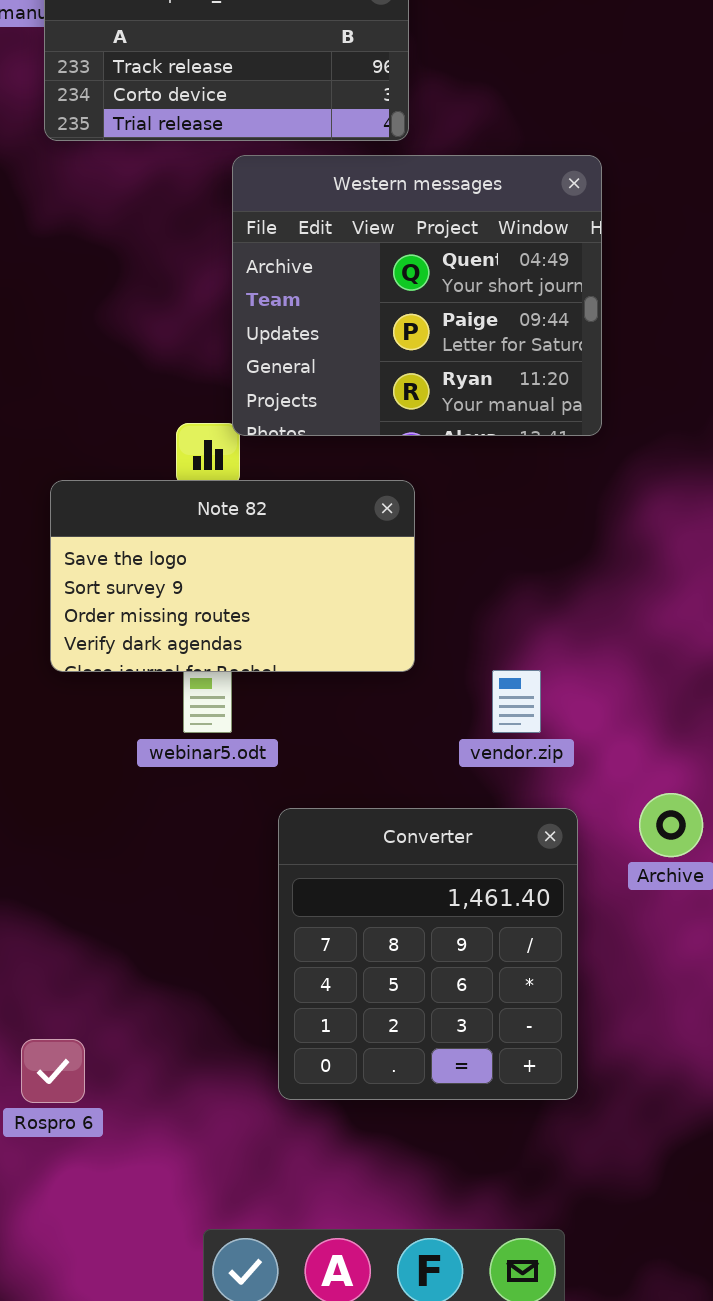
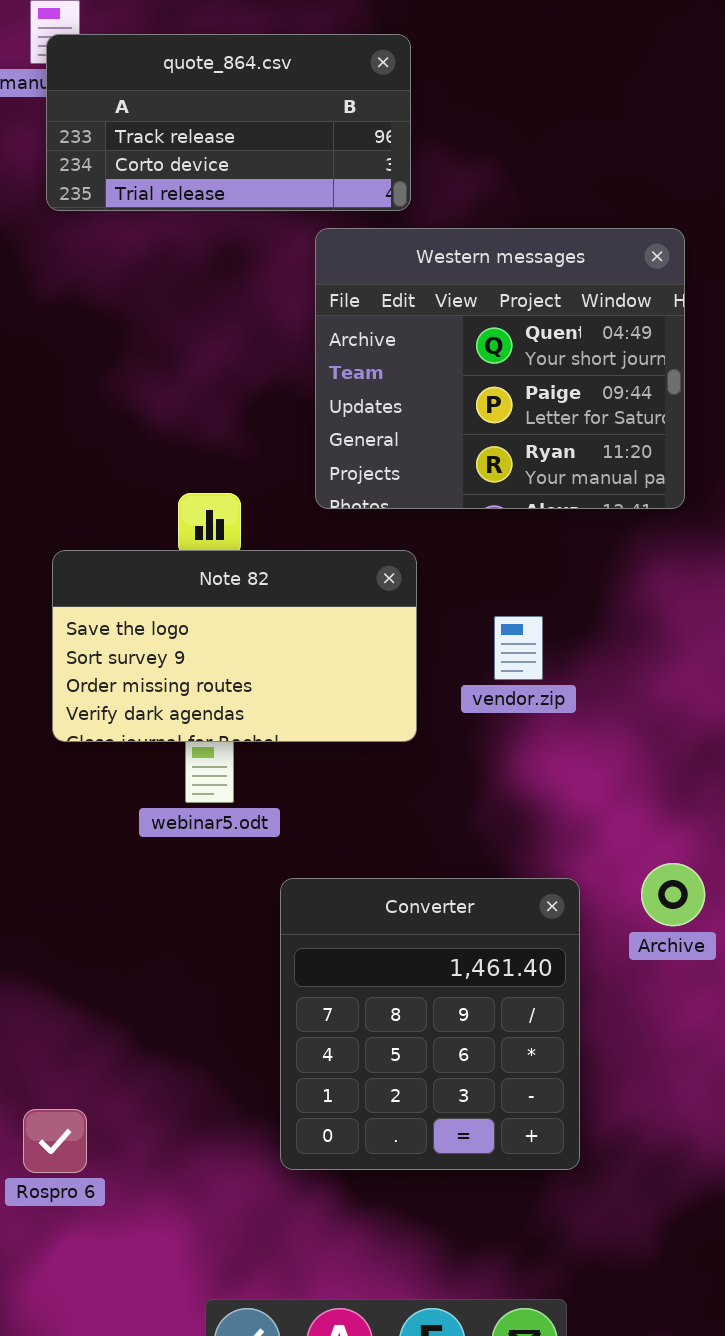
Western messages: [232,155,602,436] -> [315,228,685,509], moved
vendor.zip: [492,670,541,733] -> [494,616,543,680], moved

